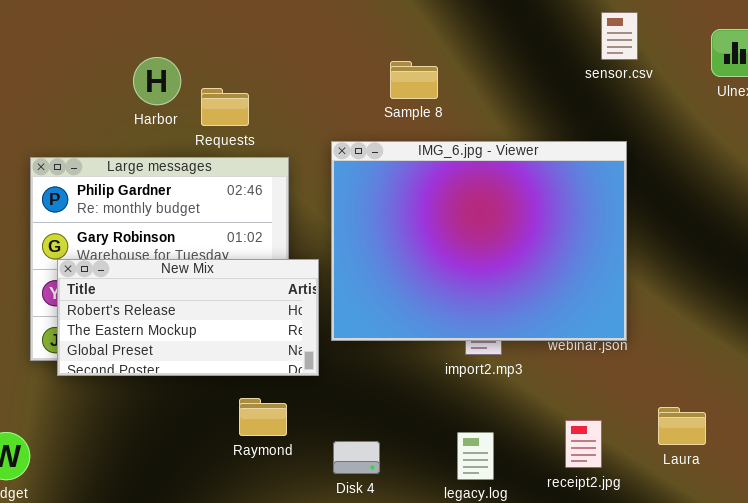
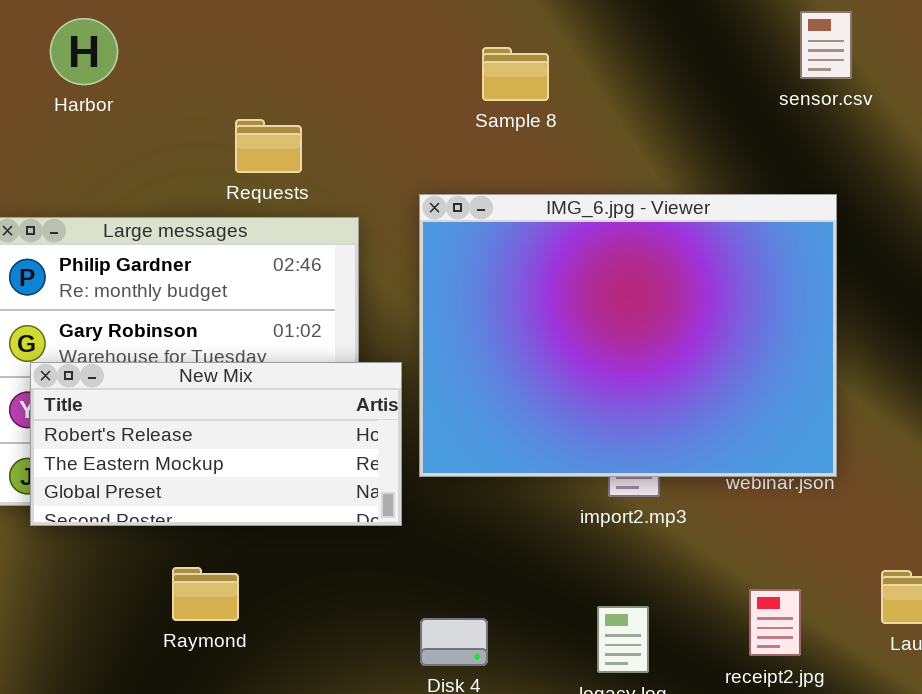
Harbor: [133,57,181,105] -> [50,18,118,85], moved
Sample 8: [390,61,438,99] -> [482,47,549,101], moved
Raymond: [239,398,287,436] -> [172,567,239,621], moved

